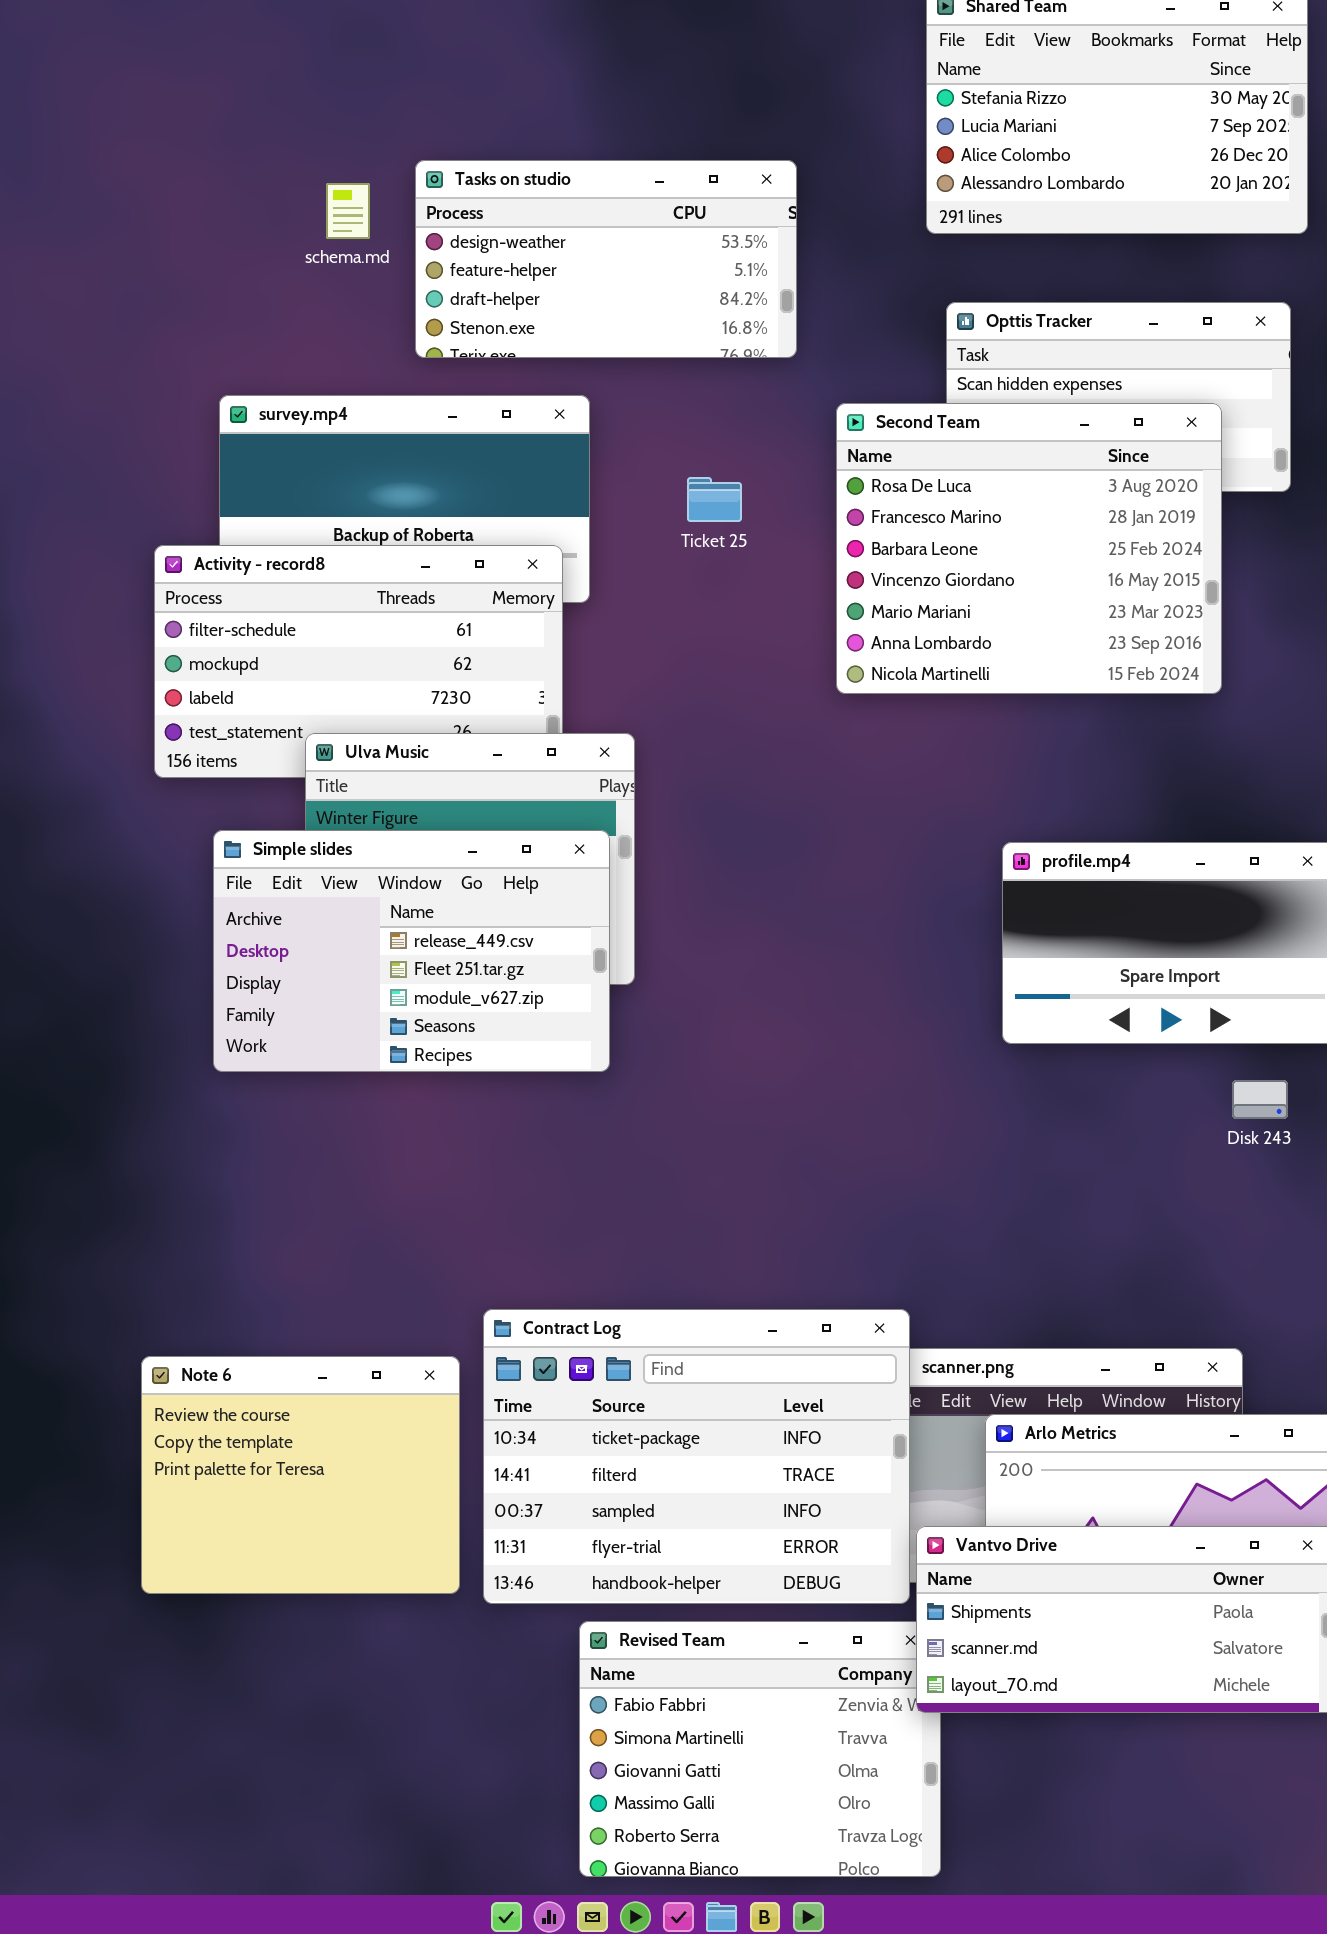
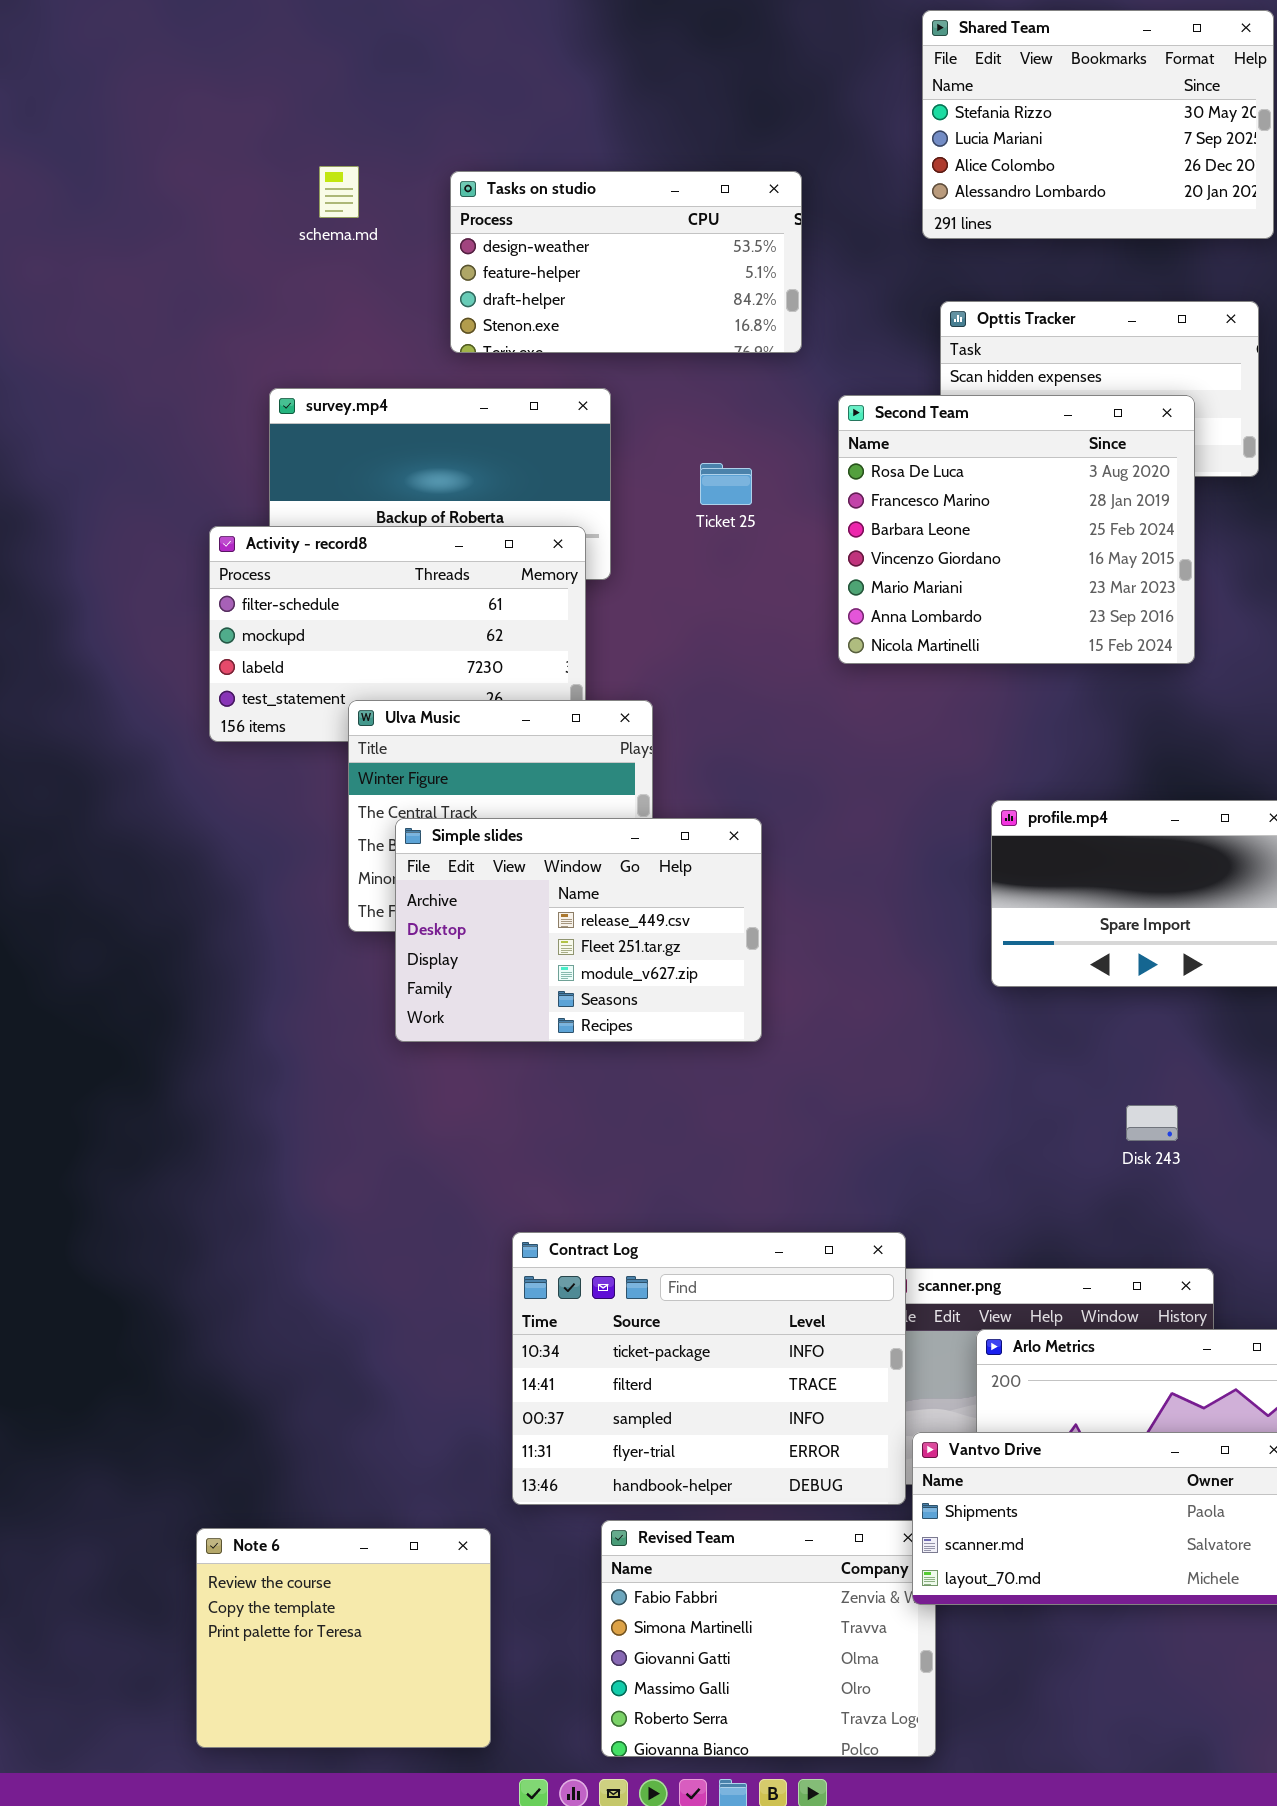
schema.md: [326,183,370,239] -> [319,166,359,218], moved
Simple slides: [213,830,610,1072] -> [395,818,762,1042], moved
Disk 243: [1232,1080,1288,1119] -> [1126,1105,1178,1141], moved
Note 6: [141,1356,460,1594] -> [196,1528,491,1748], moved

